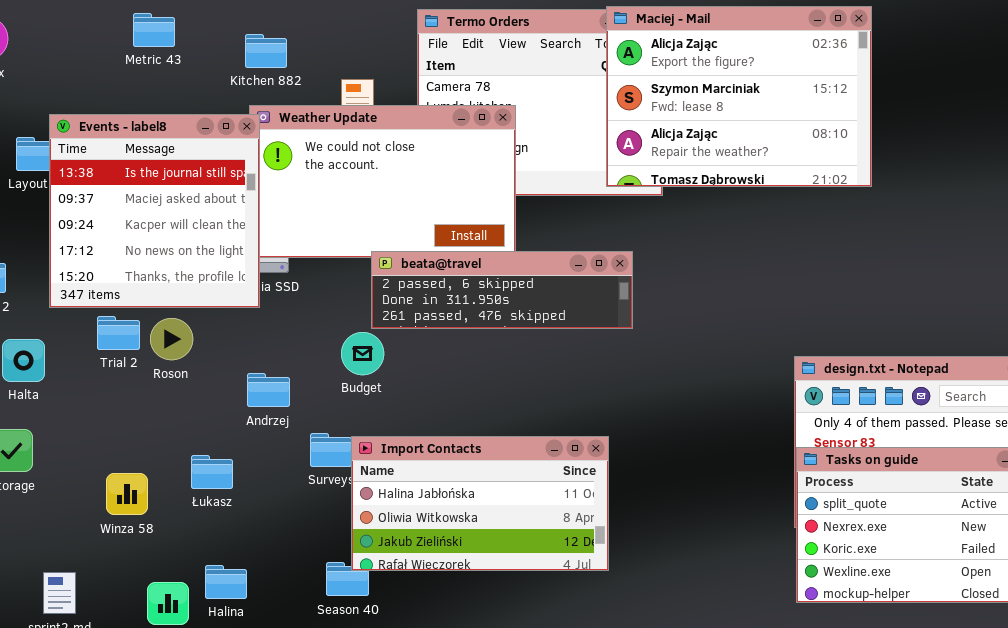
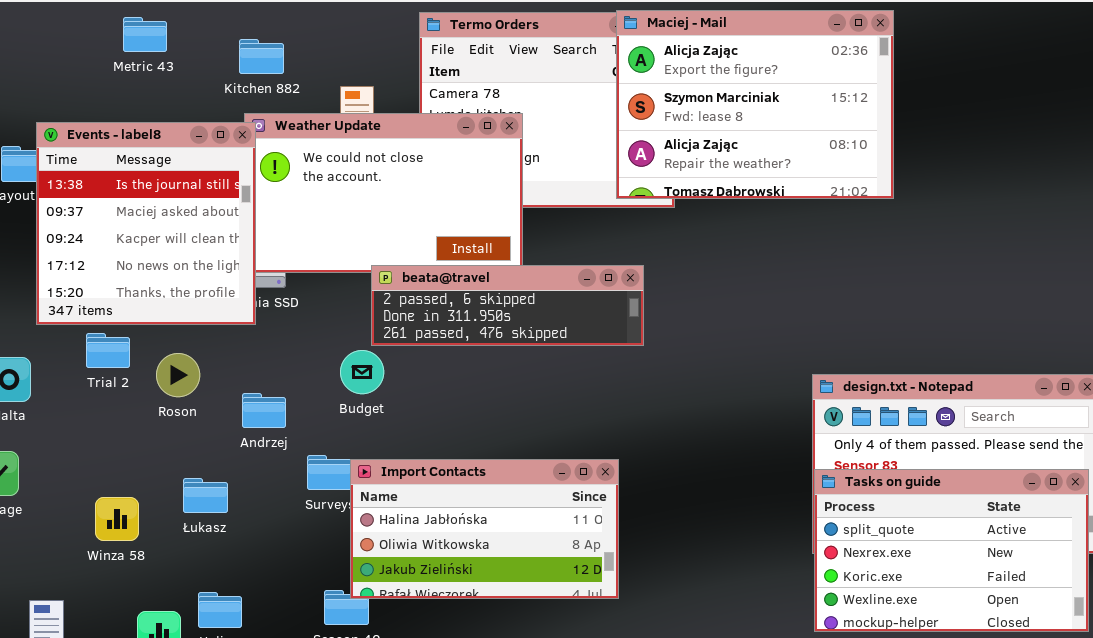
Roson: [150,318,193,360] -> [156,353,200,397], moved

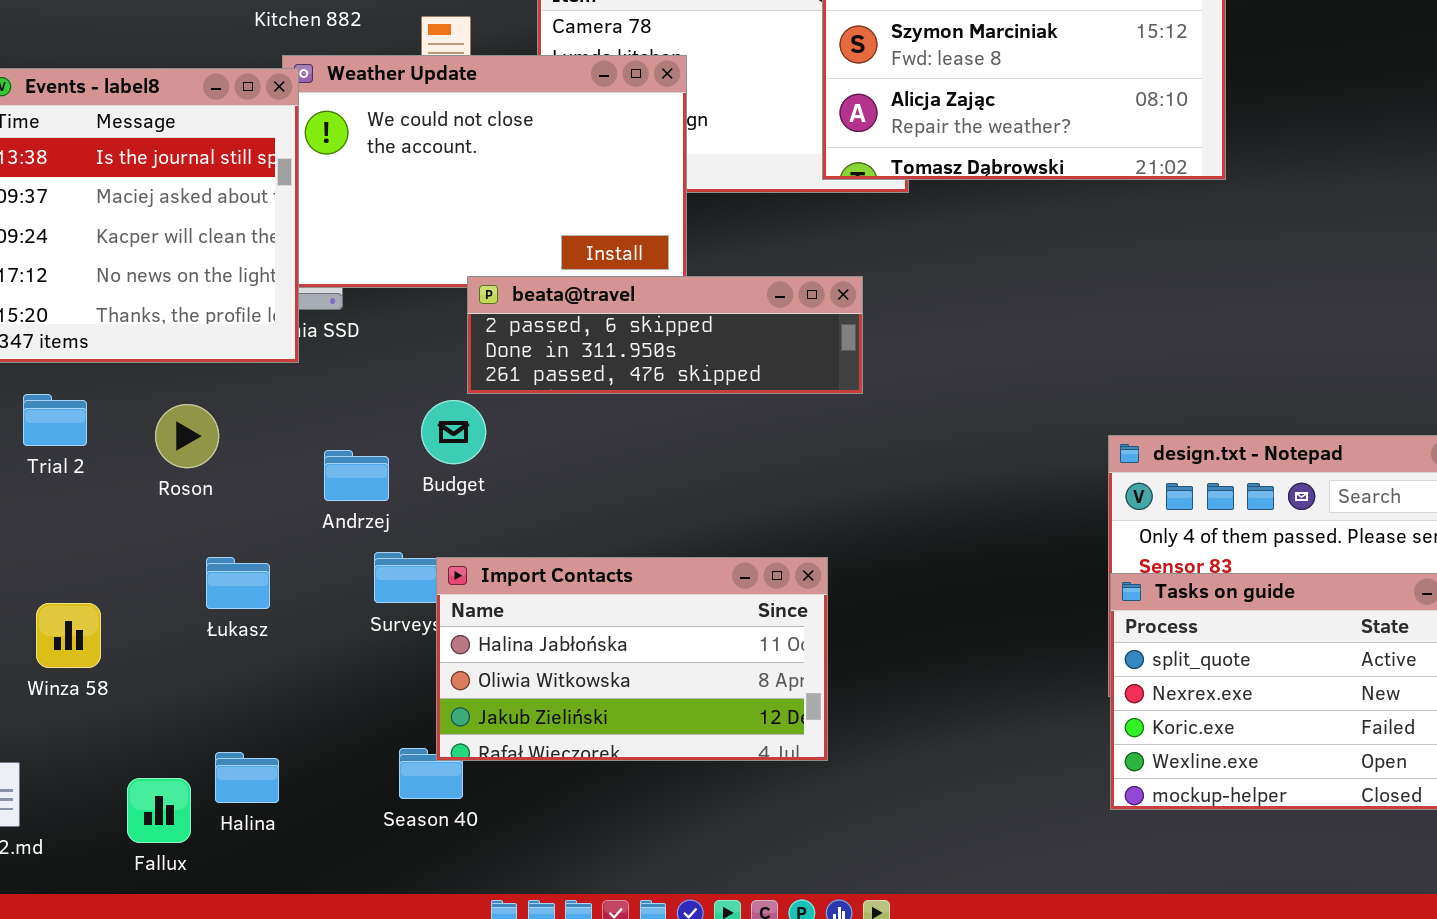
Trial 2: [86,333,130,368] -> [23,394,87,446], moved
Andrzej: [242,393,286,428] -> [324,450,389,501], moved
Łukasz: [183,478,228,513] -> [206,557,270,609], moved
Winza 58: [95,497,139,541] -> [36,603,101,668], moved

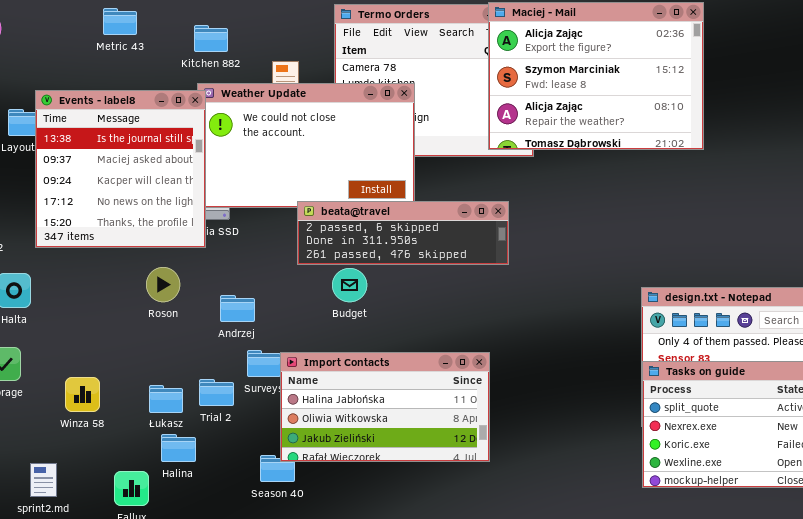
Trial 2: [23,394,87,446] -> [199,379,234,406], moved
Budget: [421,400,486,464] -> [332,268,367,302], moved
Roson: [155,404,219,468] -> [146,267,180,302], moved
Łukasz: [206,557,270,609] -> [149,385,183,413], moved
Halina: [215,752,279,803] -> [161,434,196,462], moved

